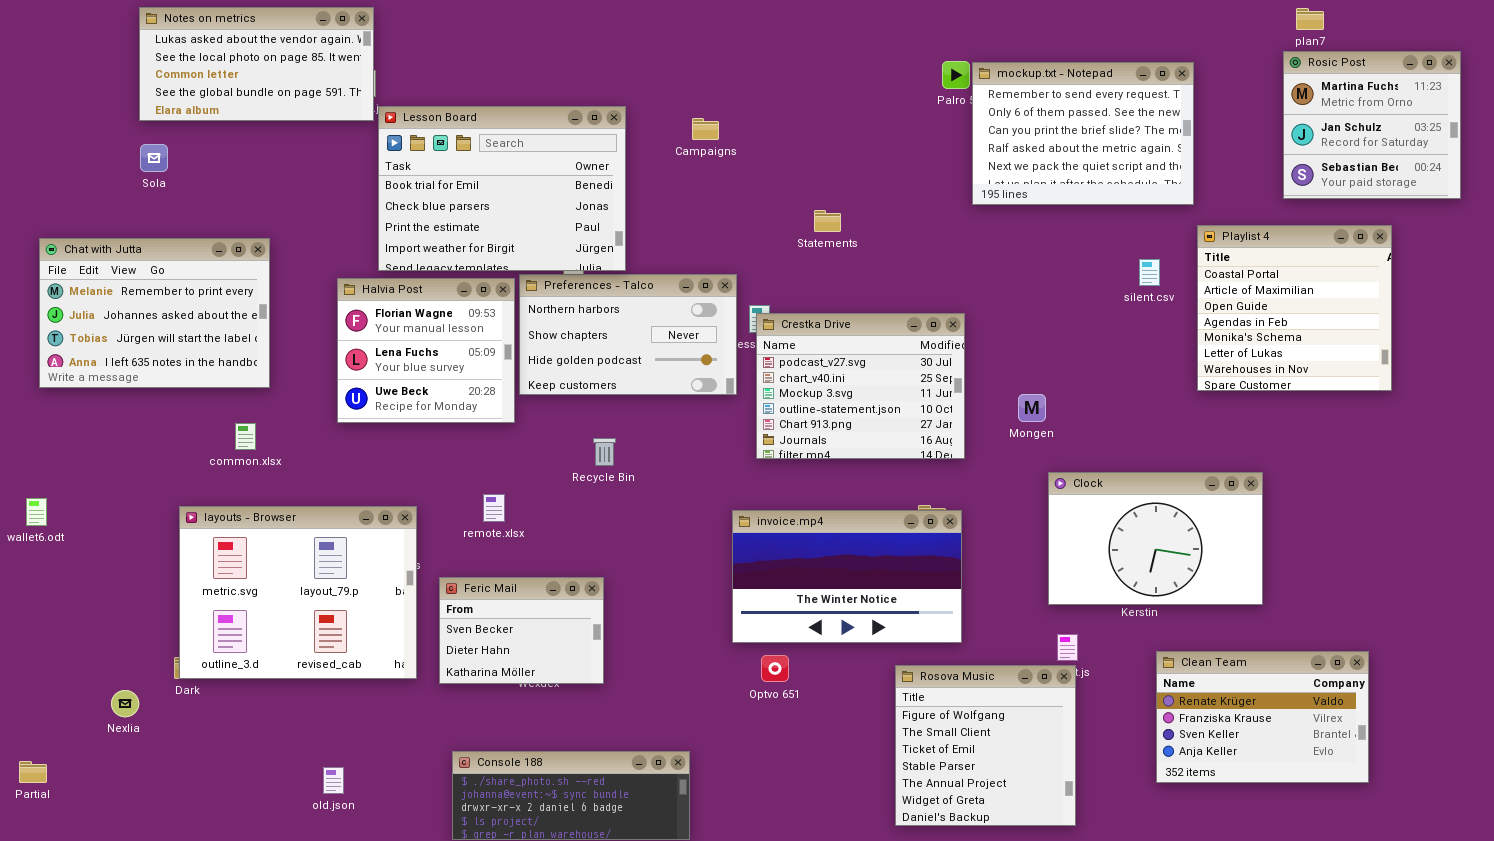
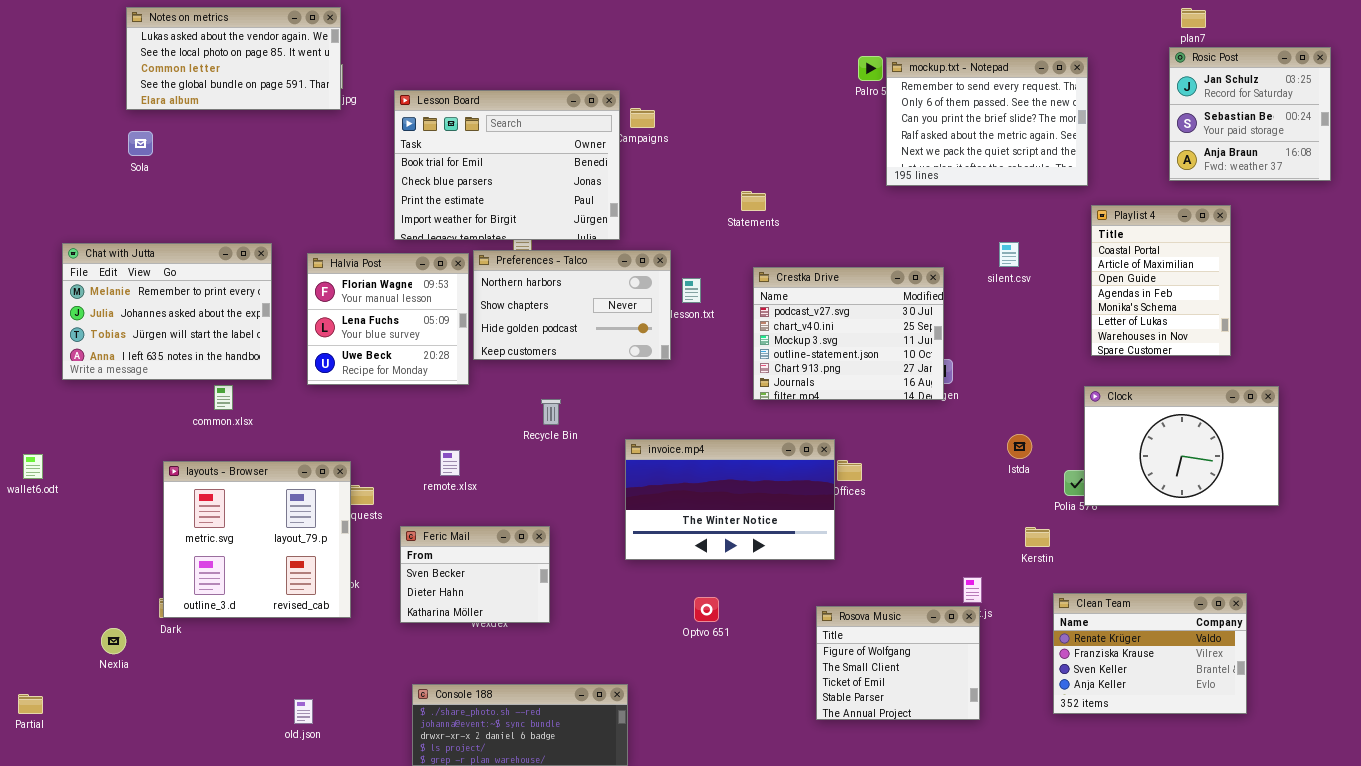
Rosic Post: [1283,51,1461,199] -> [1169,47,1331,181], scrolled down 1 row
Lesson Board: [378,106,626,271] -> [394,90,620,240], moved
Playlist 4: [1197,225,1392,391] -> [1091,205,1231,356], resized
Chat with Jutta: [39,238,270,388] -> [62,243,272,380], moved
silent.csv: [1139,259,1160,286] -> [999,242,1019,267], moved
Crestka Drive: [756,313,965,459] -> [753,267,944,400], moved
Clock: [1048,472,1263,605] -> [1084,386,1279,506], moved
layouts - Browser: [179,506,417,679] -> [163,461,351,618], resized
invoice.mp4: [732,510,962,643] -> [625,439,835,560], moved
Rosova Music: [895,665,1076,826] -> [816,606,980,720], resized

